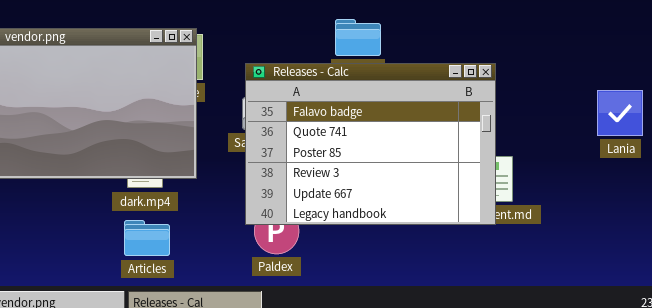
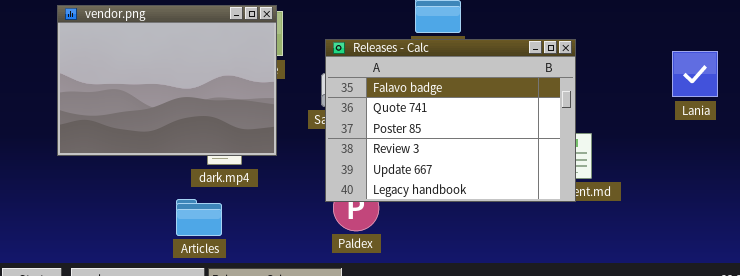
Lania: [597,90,643,136] -> [672,51,718,97], moved
Articles: [124,220,170,256] -> [176,199,222,236], moved

